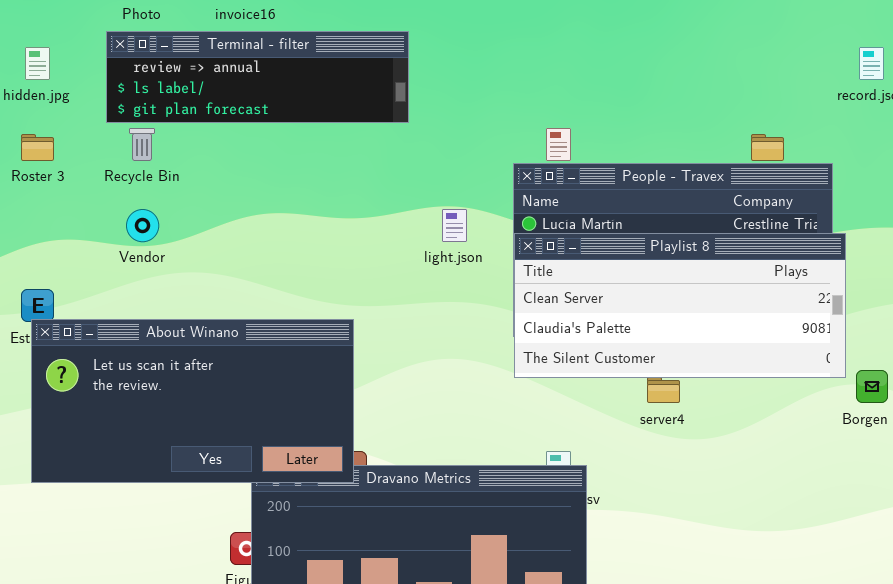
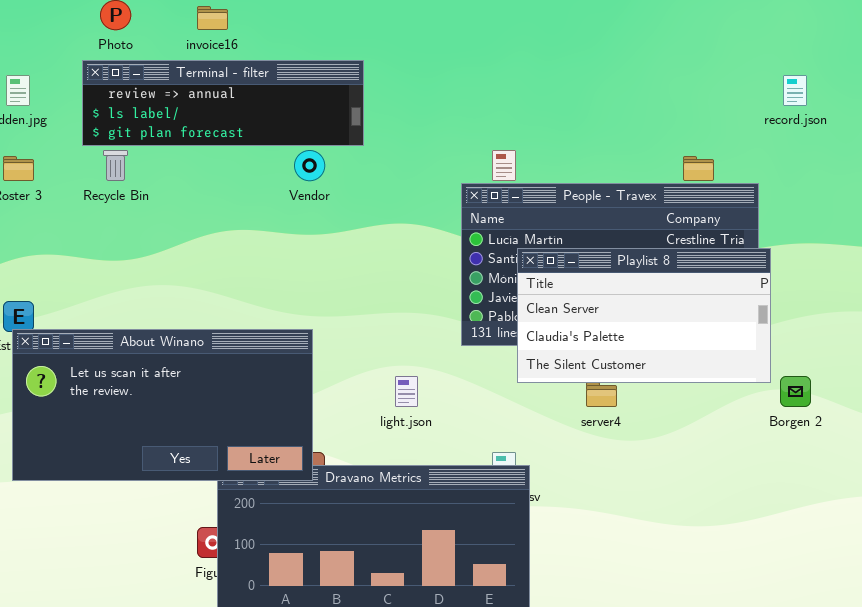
Vendor: [126,209,159,242] -> [294,150,325,181], moved
light.json: [442,209,467,242] -> [395,376,418,407], moved
Playlist 8: [514,233,846,378] -> [517,248,771,383], resized

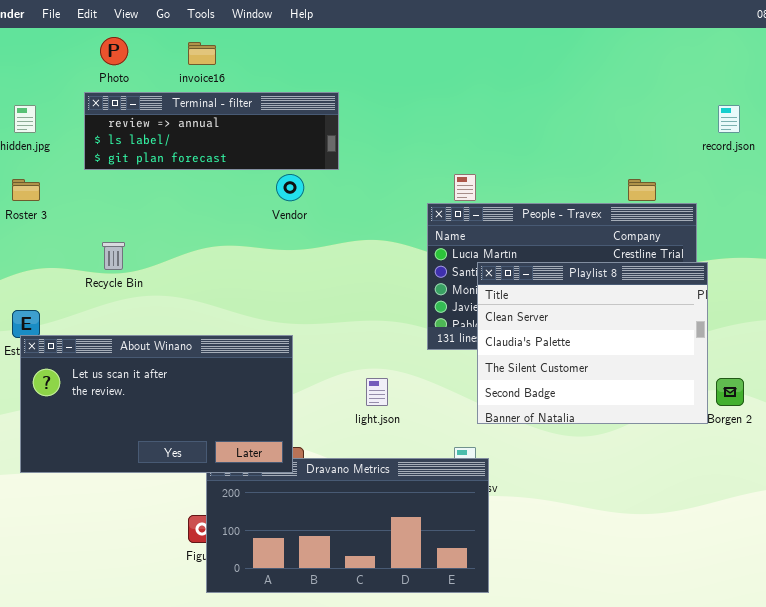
Recycle Bin: [103,150,128,181] -> [102,242,125,270], moved
Playlist 8: [517,248,771,383] -> [477,262,708,424], resized

